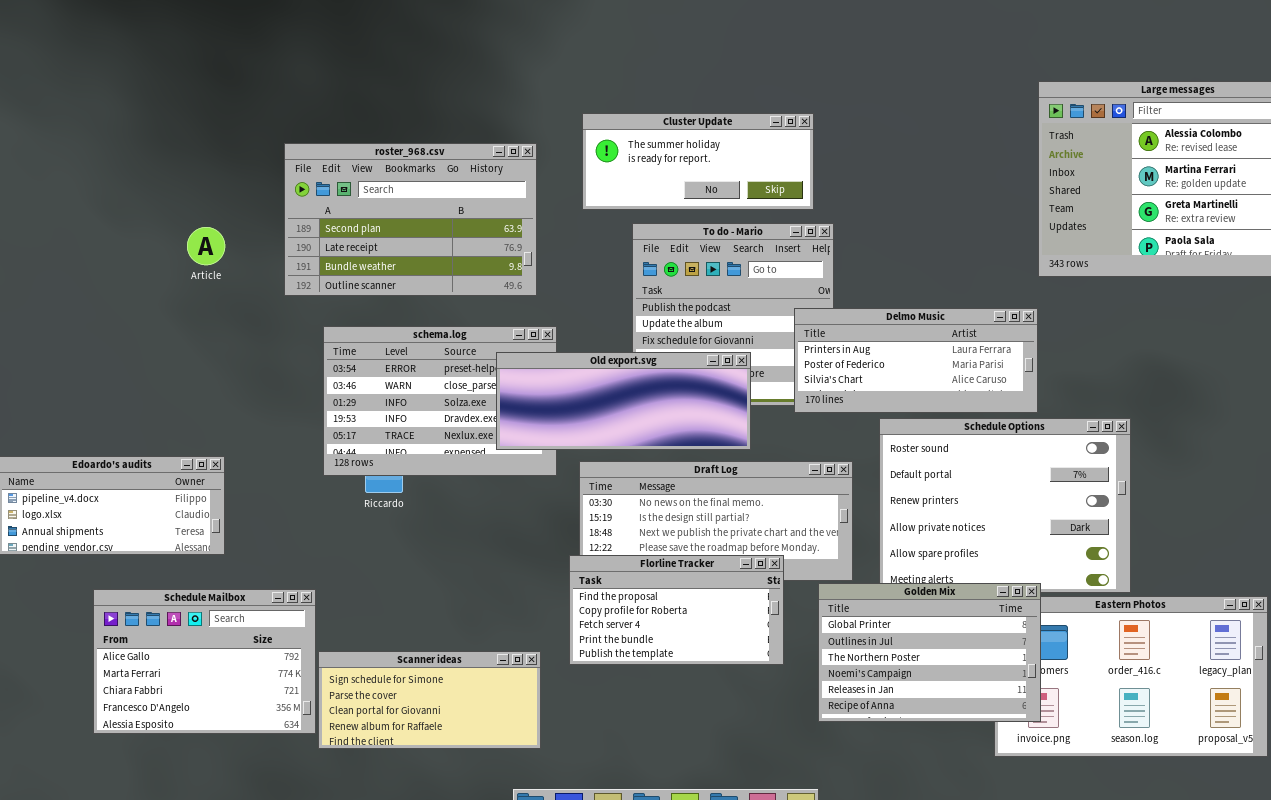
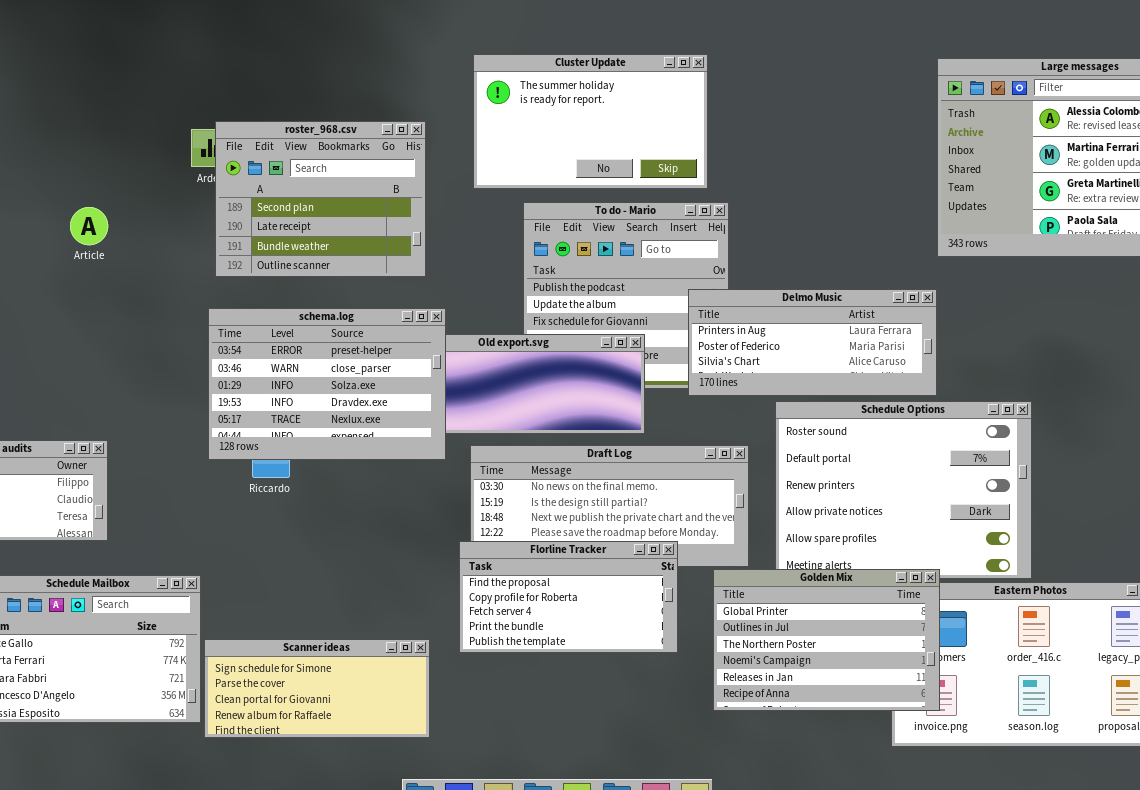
Cluster Update: [582,113,814,210] -> [473,54,708,189], resized
roster_968.csv: [284,143,537,296] -> [215,121,426,277], resized
schema.log: [323,326,557,476] -> [208,308,446,460], raised

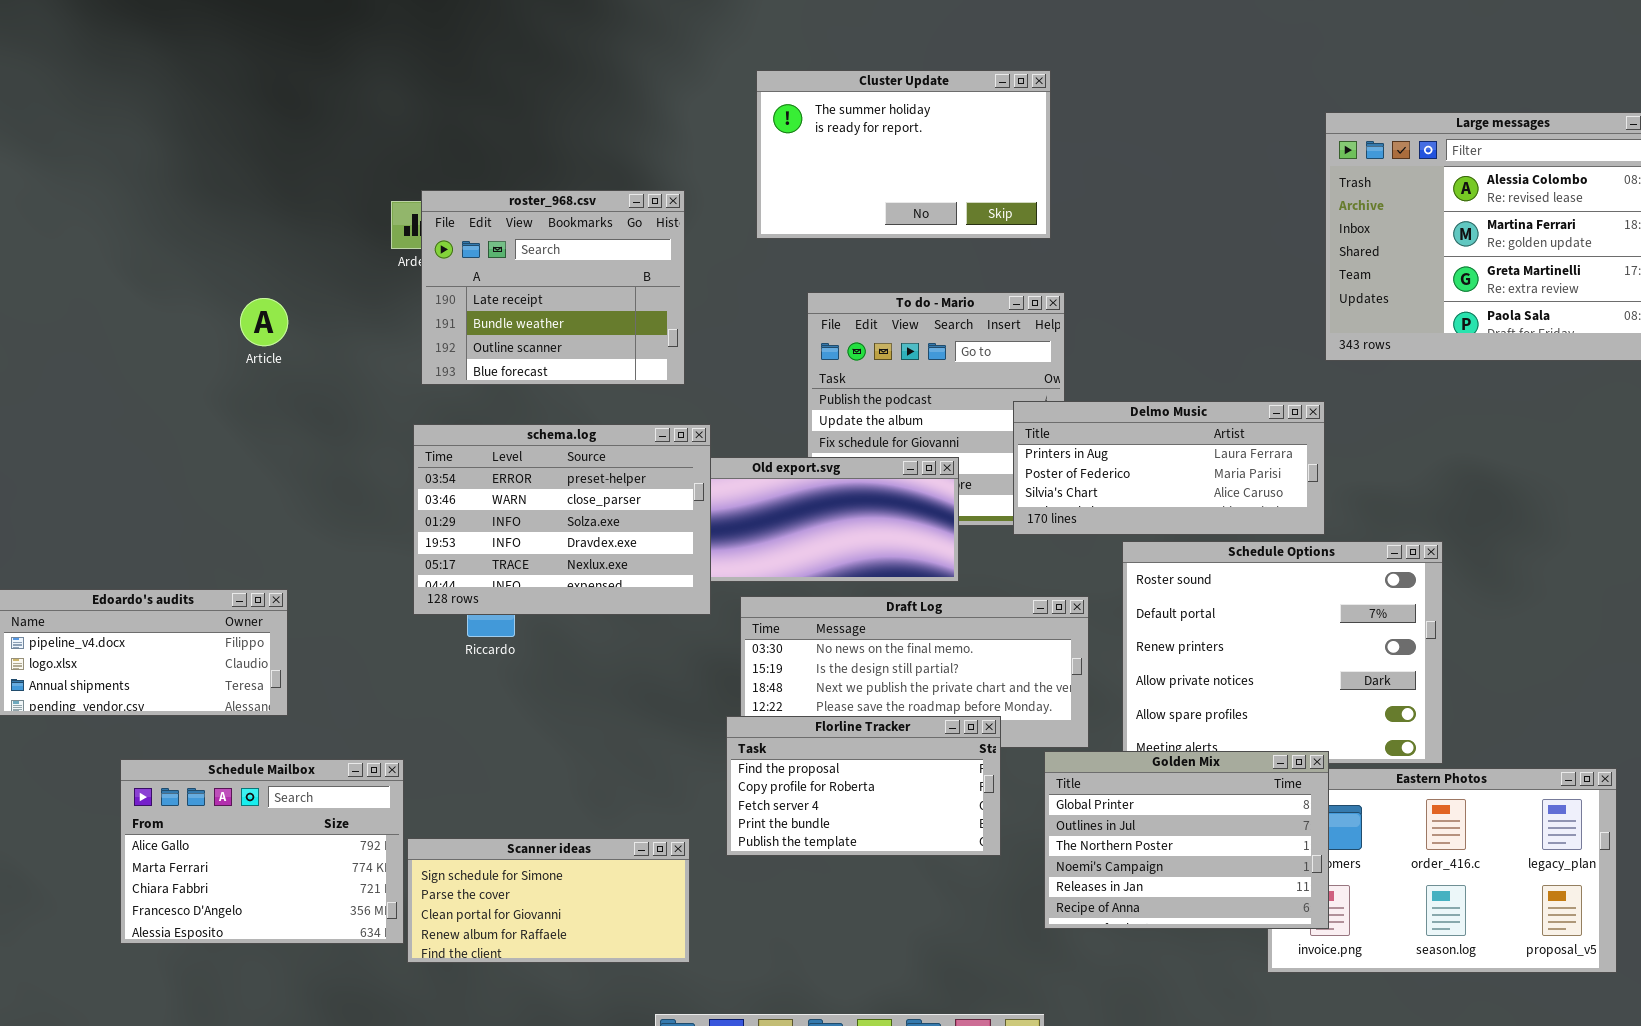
Cluster Update: [473,54,708,189] -> [756,70,1051,239], moved
roster_968.csv: [215,121,426,277] -> [421,190,685,385], scrolled down 1 row

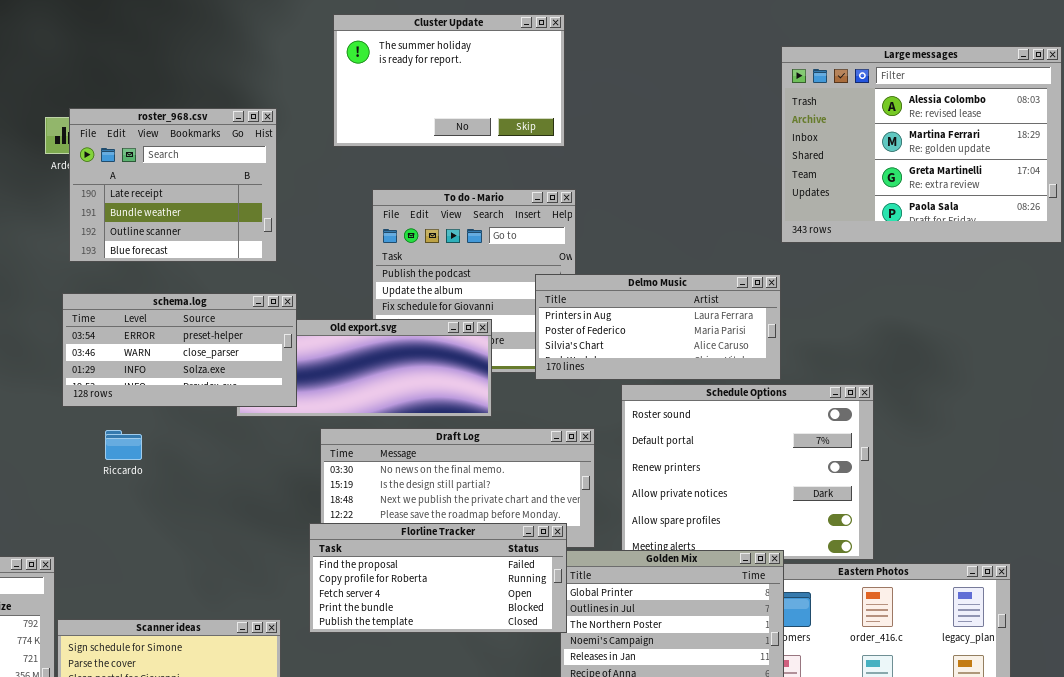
schema.log: [413,424,711,615] -> [62,293,297,407], resized
Florline Tracker: [726,716,1001,856] -> [309,523,567,633], resized

